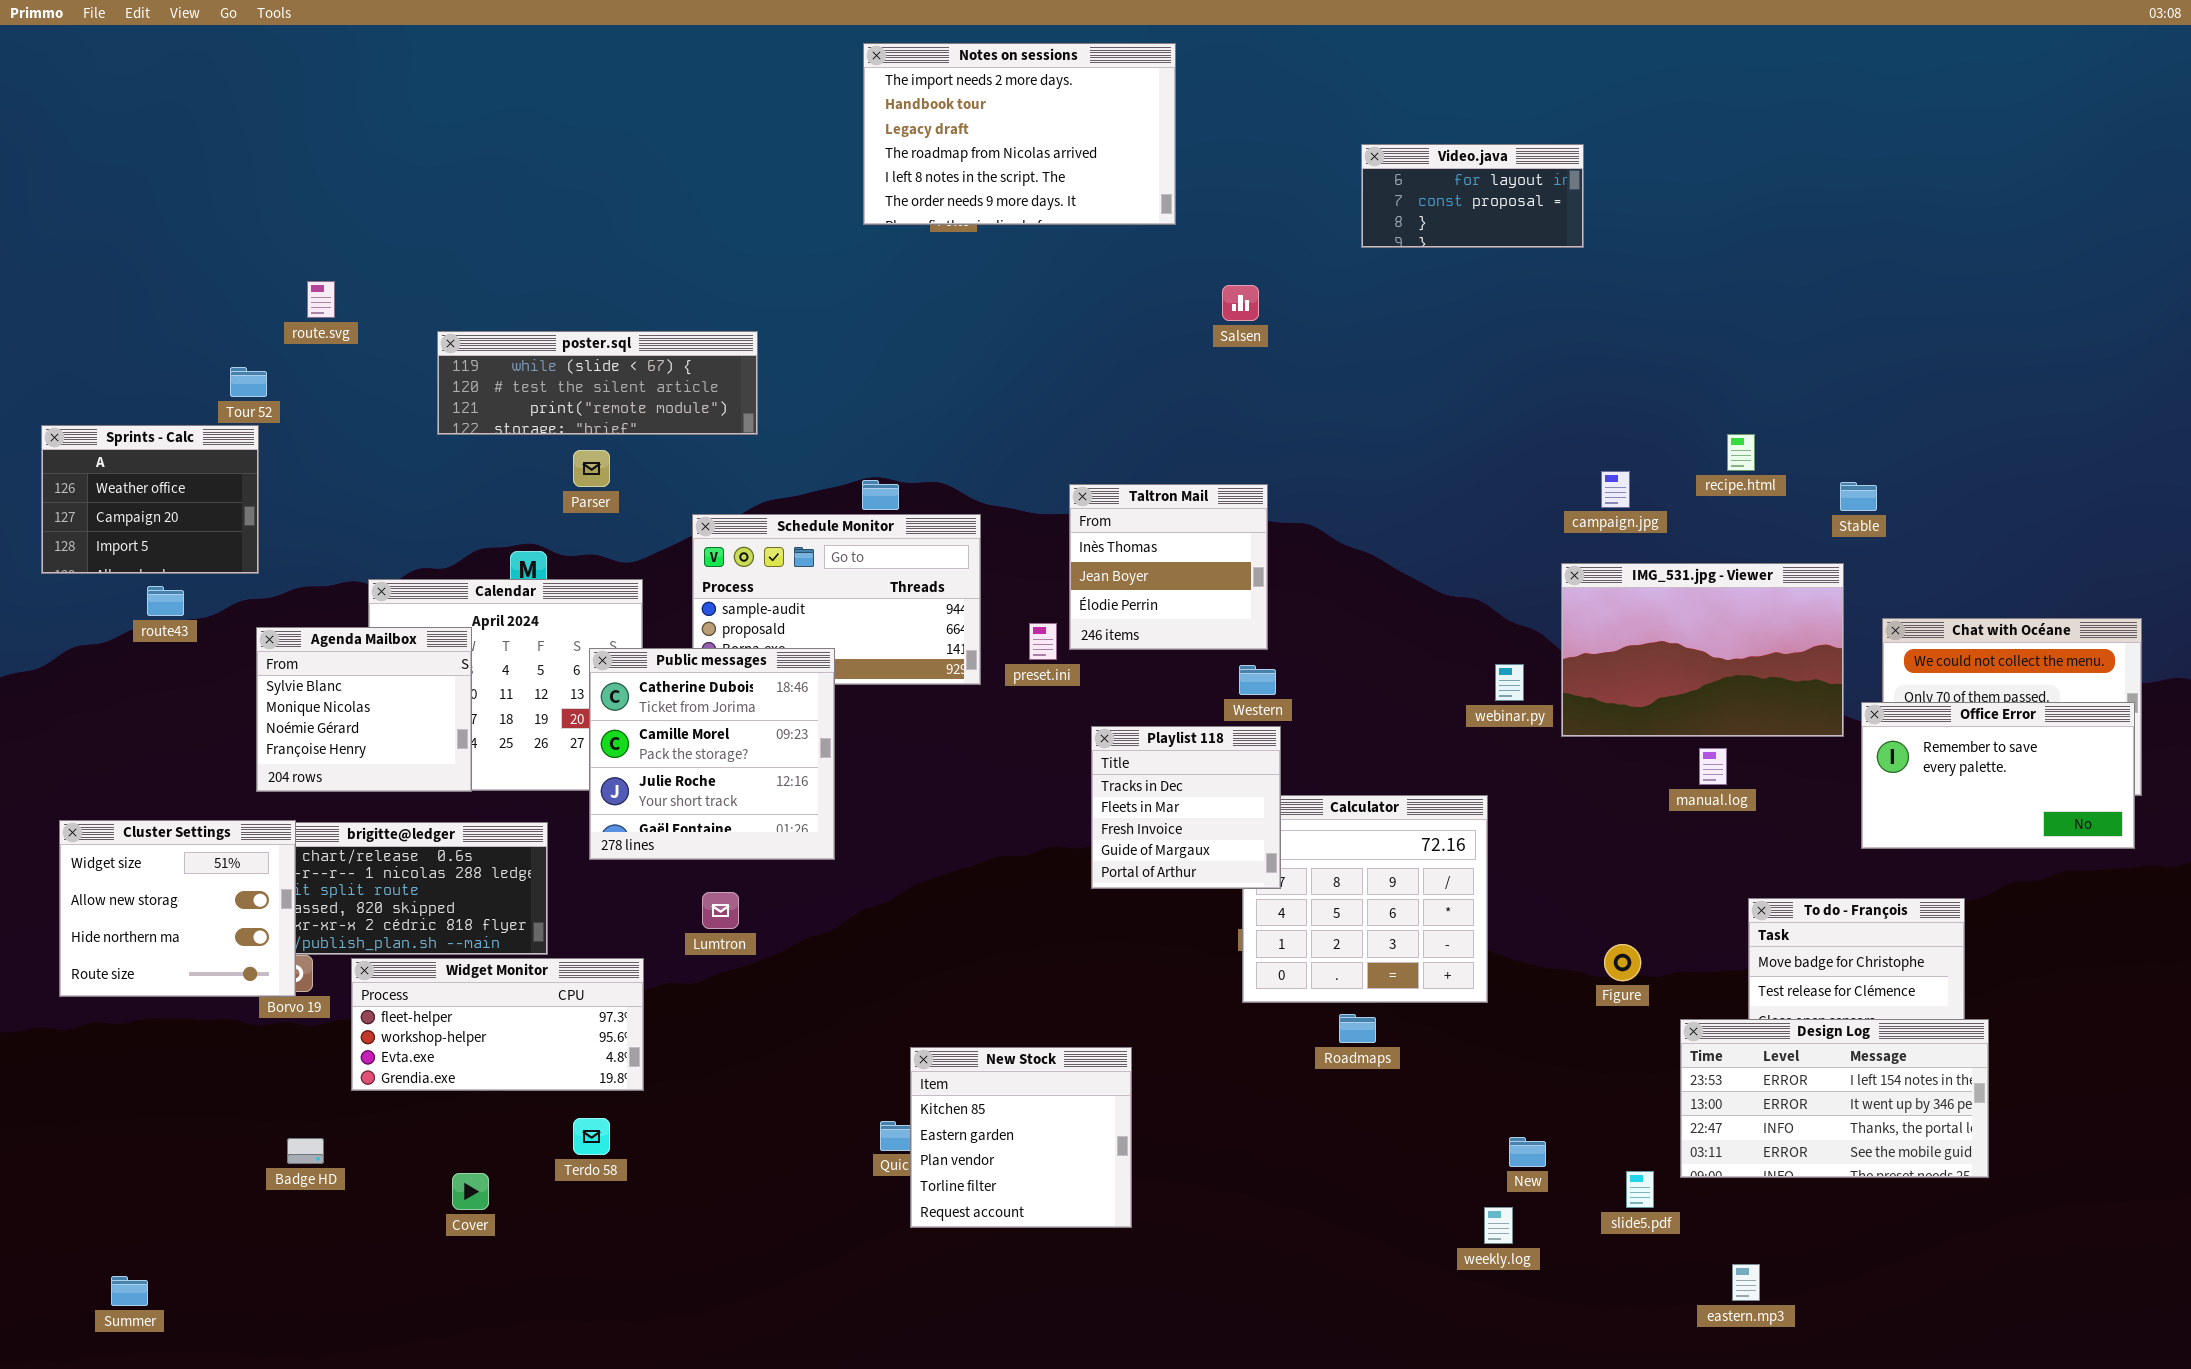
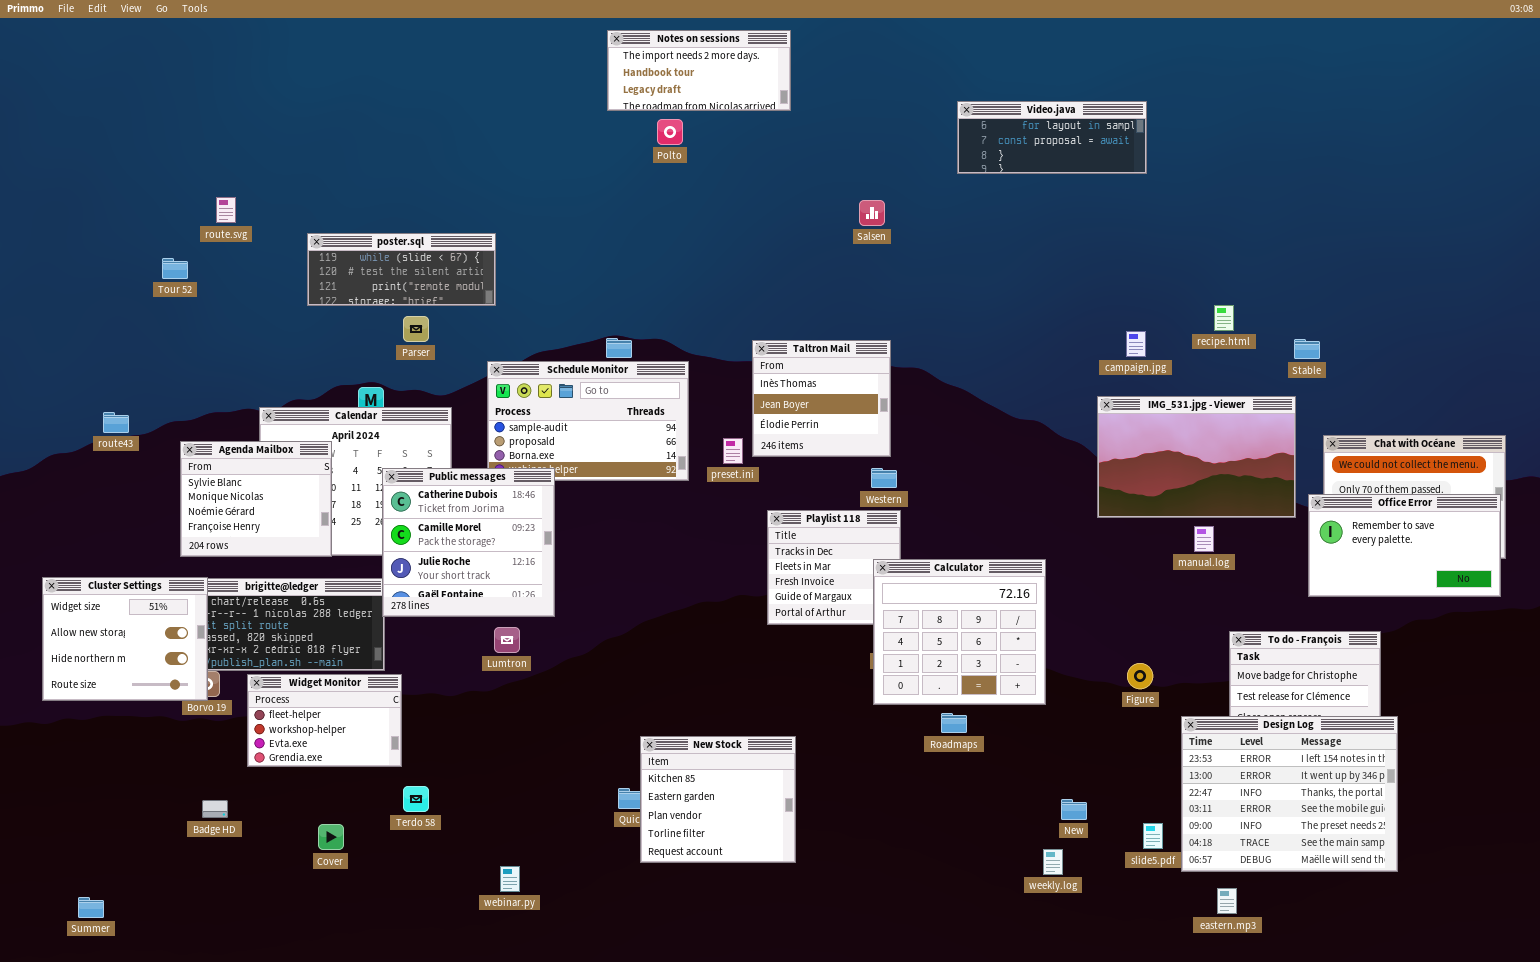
Notes on sessions: [863,43,1176,225] -> [607,30,791,111], resized
Video.java: [1361,144,1584,248] -> [957,101,1147,174], resized
poster.sql: [437,331,758,435] -> [307,233,496,306], resized
Sprints - Calc: [41,425,259,574] -> none, closed
Public messages: [589,648,835,860] -> [382,468,555,617], moved
webinar.py: [1495,664,1524,701] -> [500,866,520,892], moved
Calculator: [1242,795,1488,1003] -> [873,559,1046,705], raised
Widget Monitor: [351,958,644,1091] -> [247,674,402,767], resized
Design Log: [1680,1019,1989,1178] -> [1181,716,1398,872], resized

